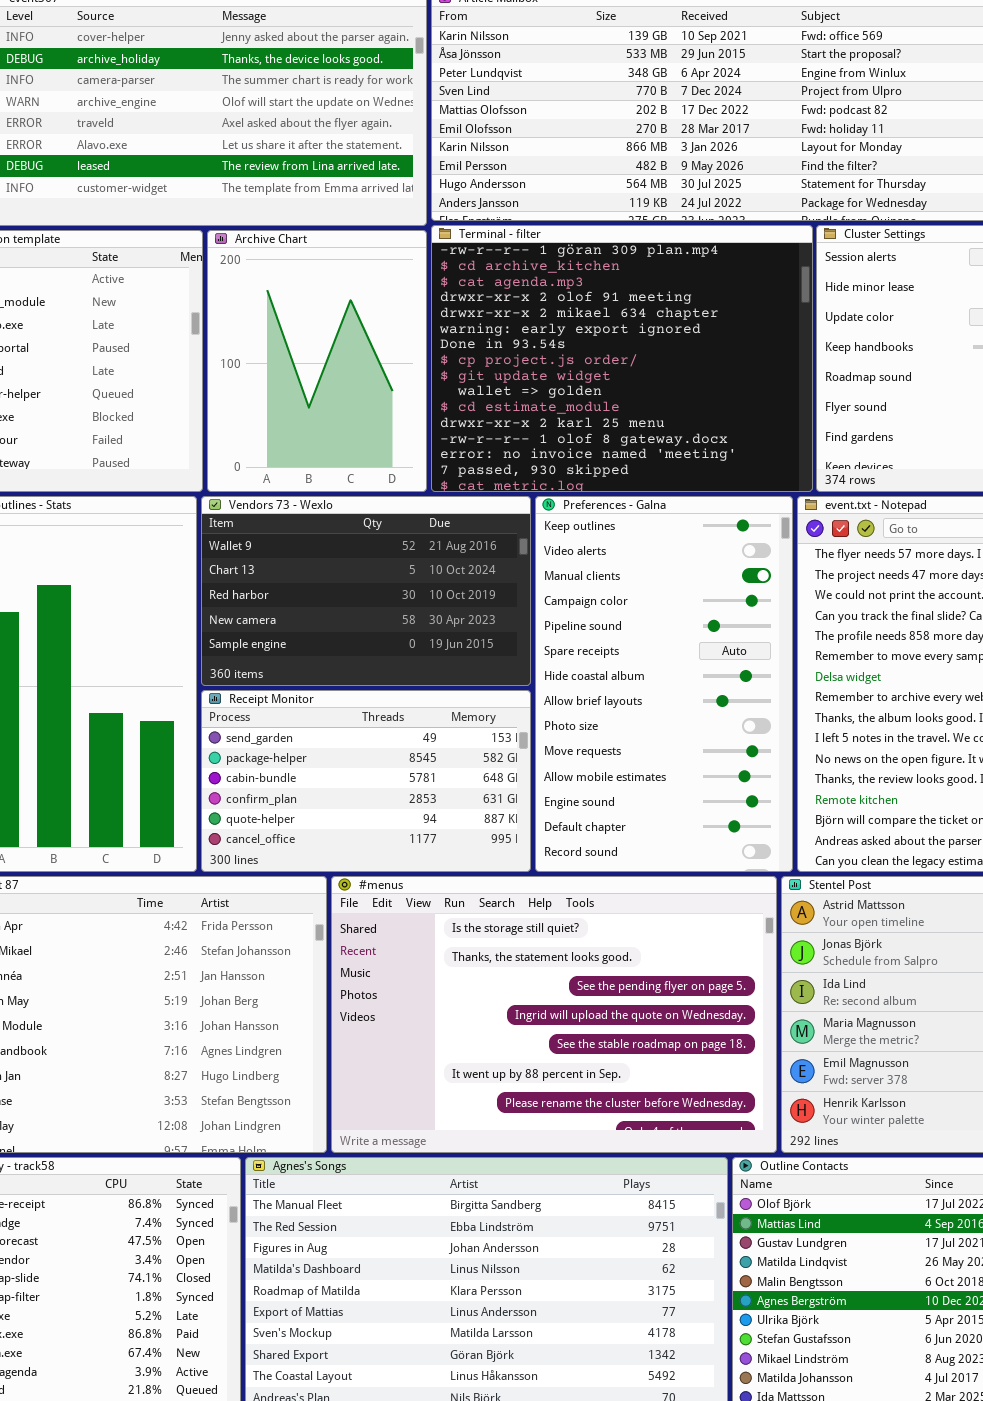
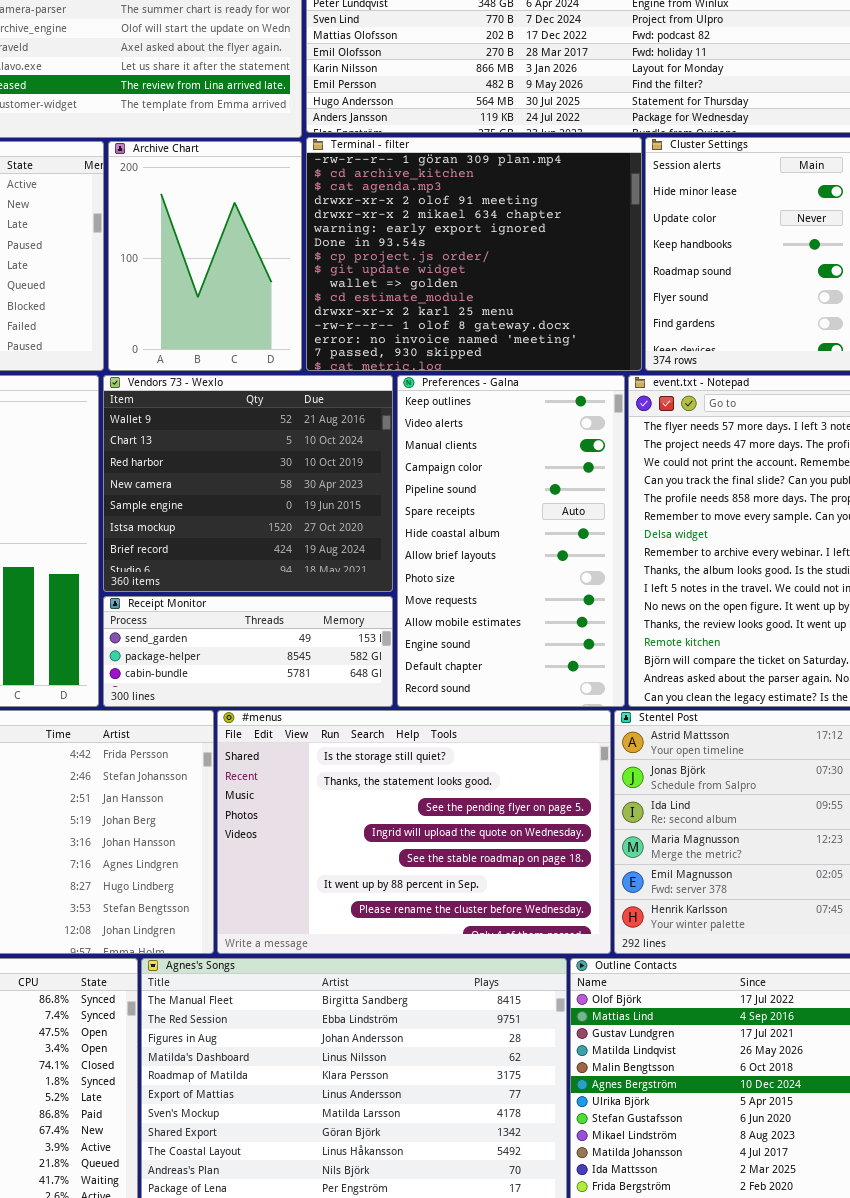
Vendors 73 - Wexlo: [201,496,531,686] -> [103,375,393,592], resized
Receipt Monitor: [201,690,531,872] -> [103,596,393,707], resized

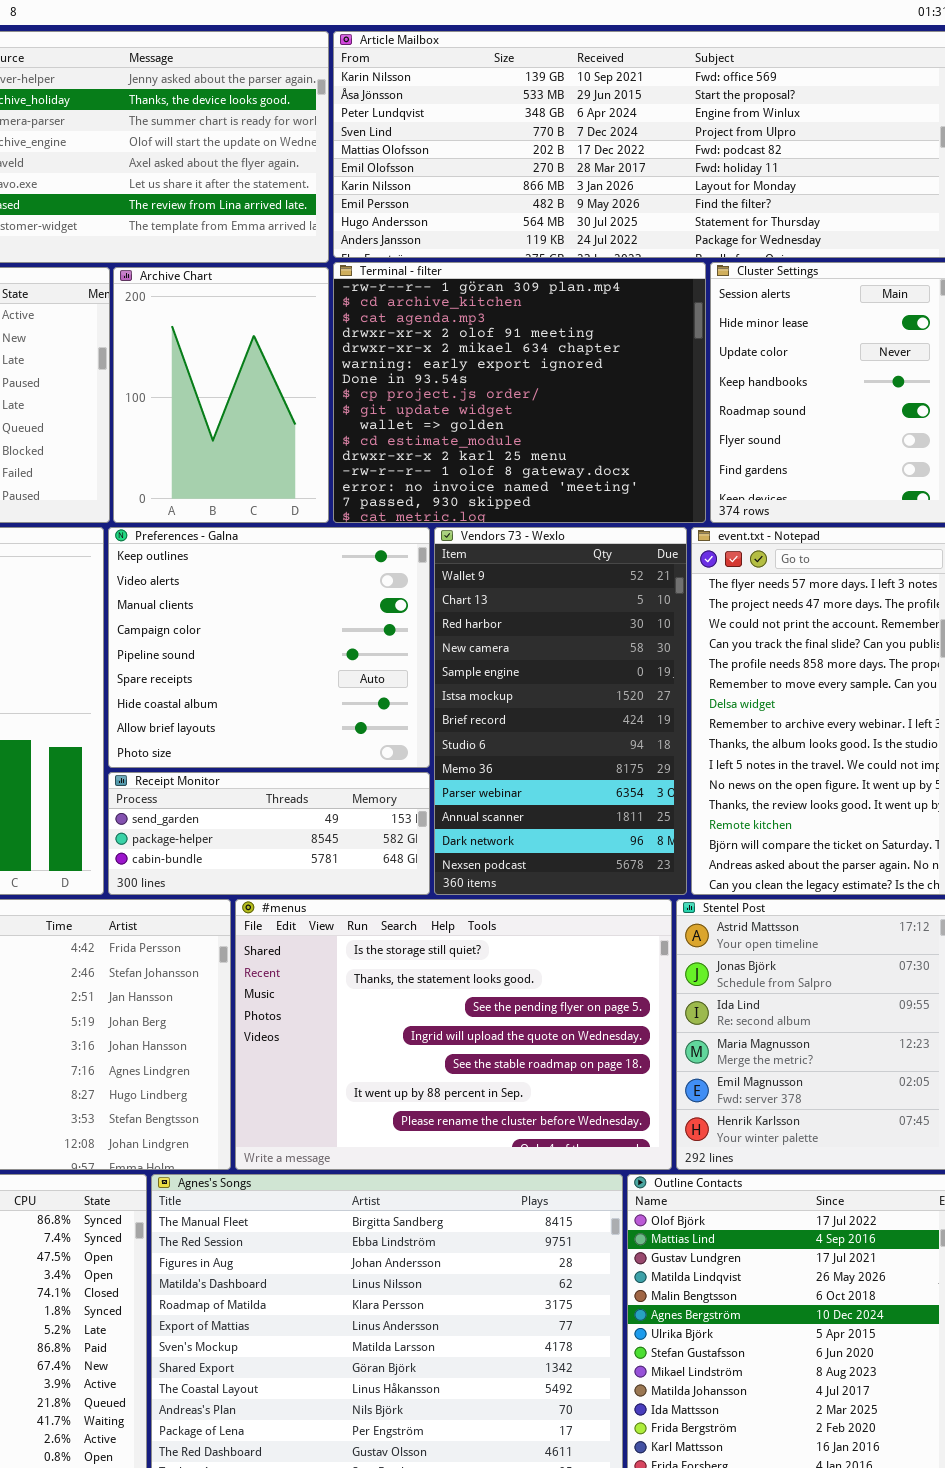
Vendors 73 - Wexlo: [103,375,393,592] -> [434,527,687,895], moved, resized
Preferences - Galna: [397,375,625,707] -> [108,527,430,768], moved, resized

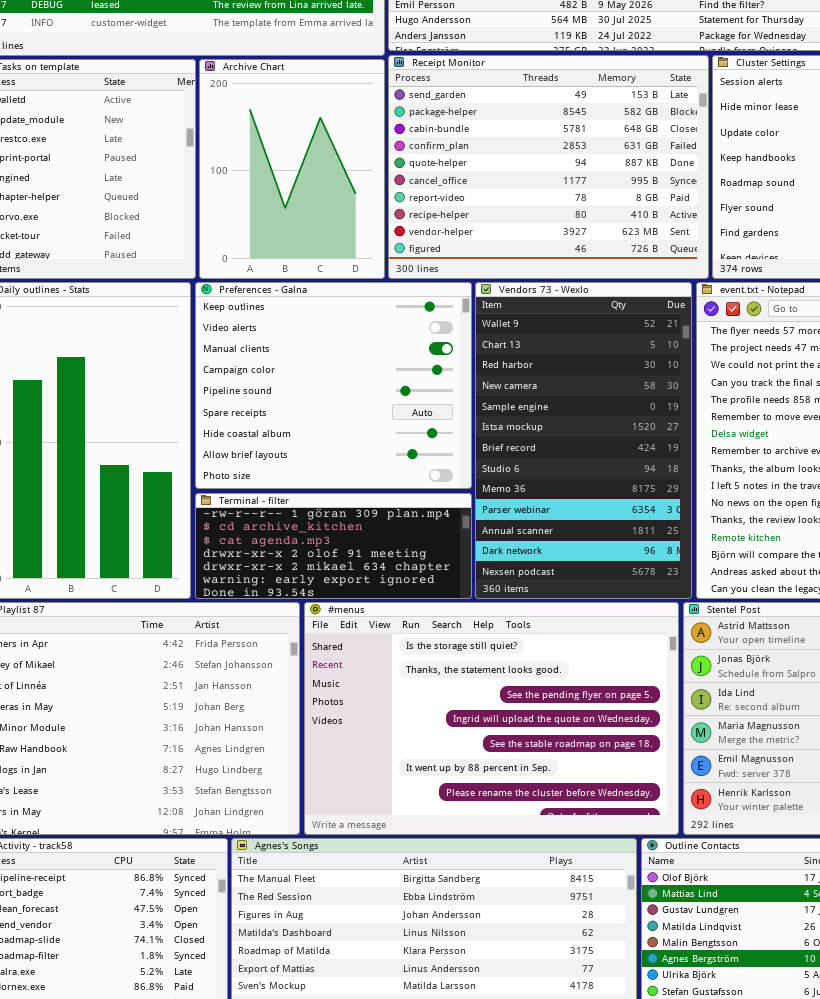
Terminal - filter: [333,262,706,523] -> [195,493,472,599], moved, resized
Receipt Monitor: [108,772,430,895] -> [388,55,709,279], moved, resized

